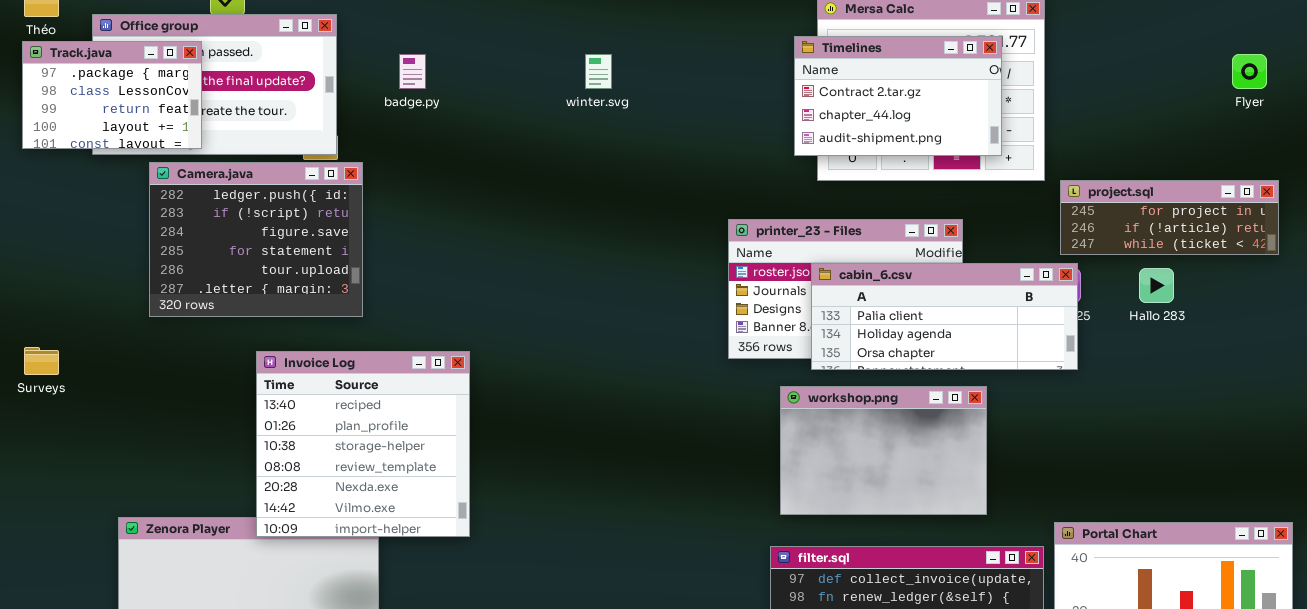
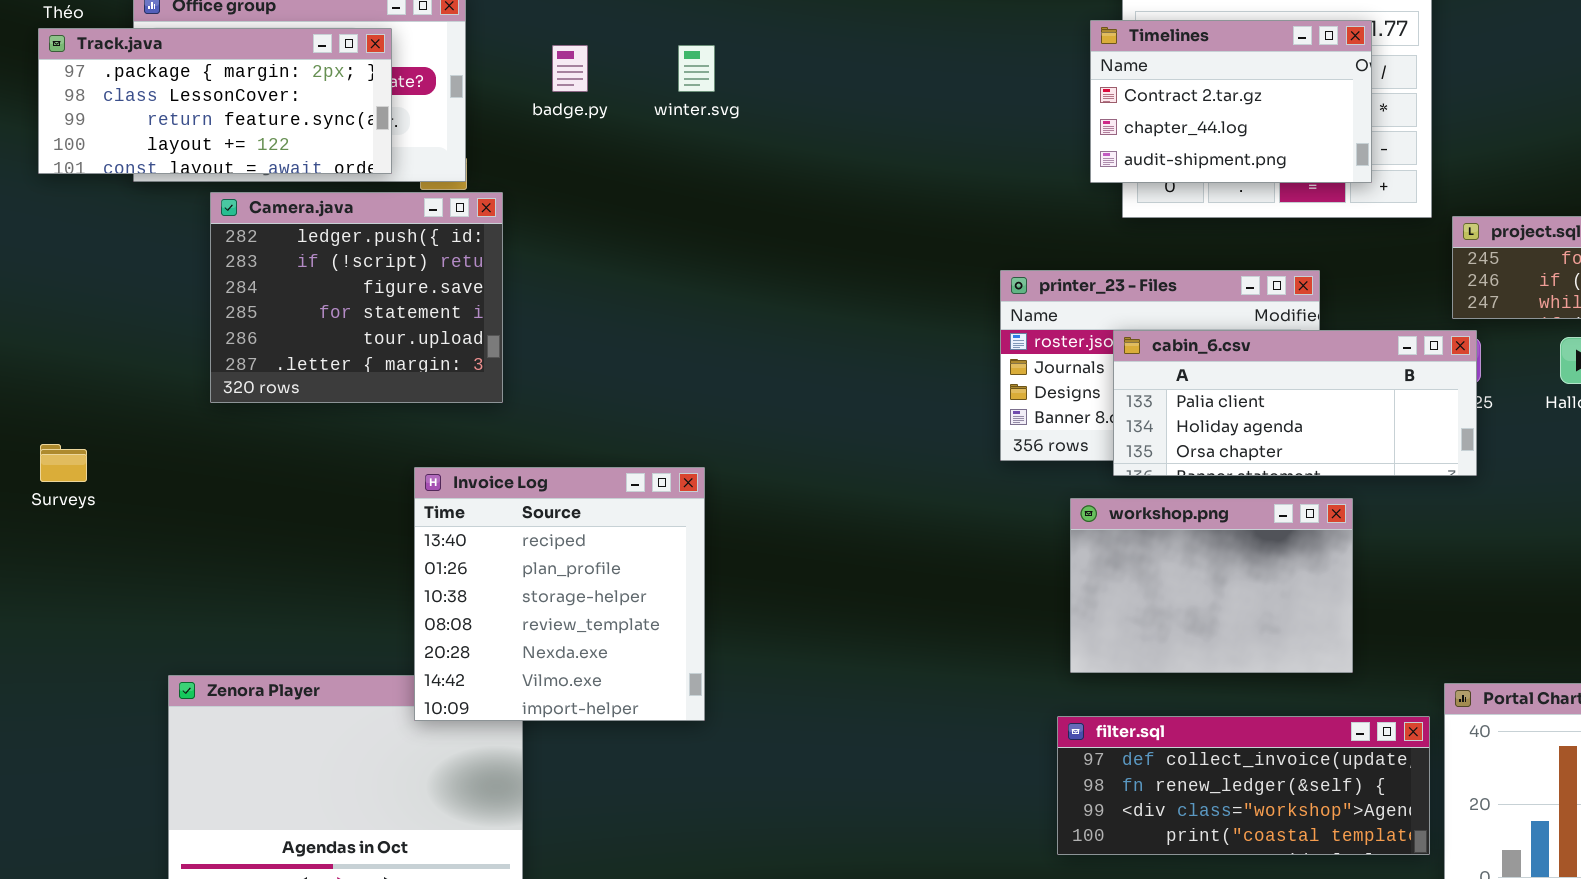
Track.java: [22,41,202,149] -> [38,28,392,174], resized
winter.svg: [585,54,612,89] -> [678,45,715,92], moved
Invoice Log: [256,351,470,537] -> [414,467,705,721], moved

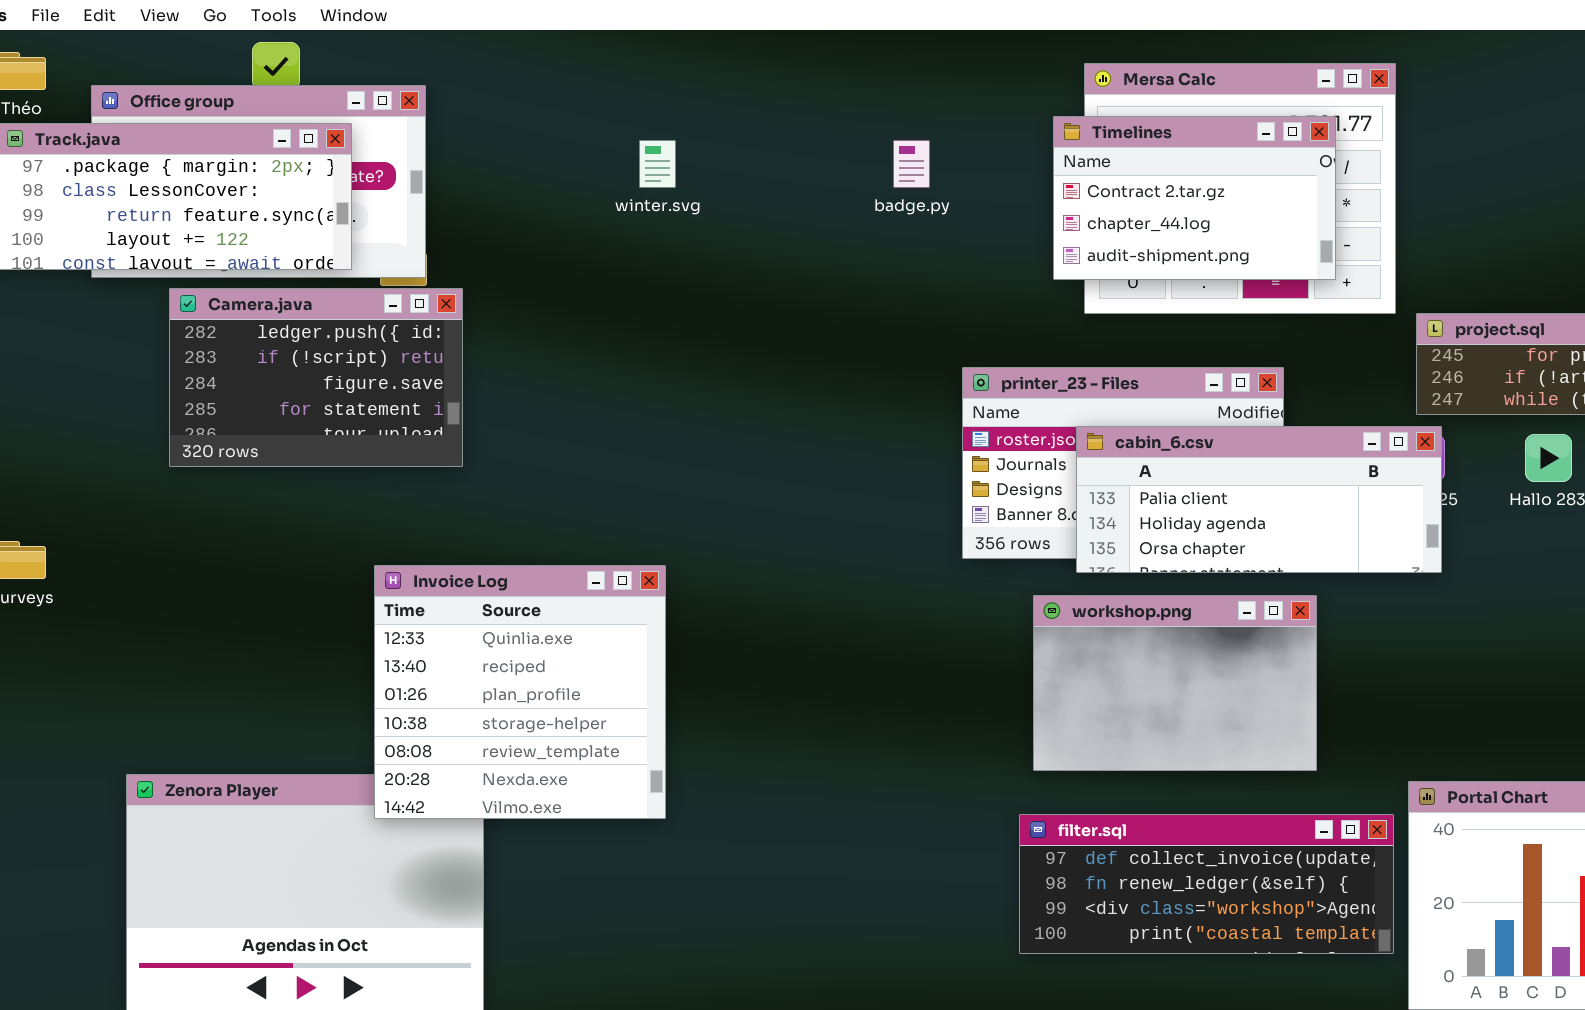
badge.py: [552,45,588,92] -> [893,140,930,188], moved
Camera.java: [210,192,503,403] -> [169,288,463,467], resized
Invoice Log: [414,467,705,721] -> [374,565,666,819], scrolled up 1 row

